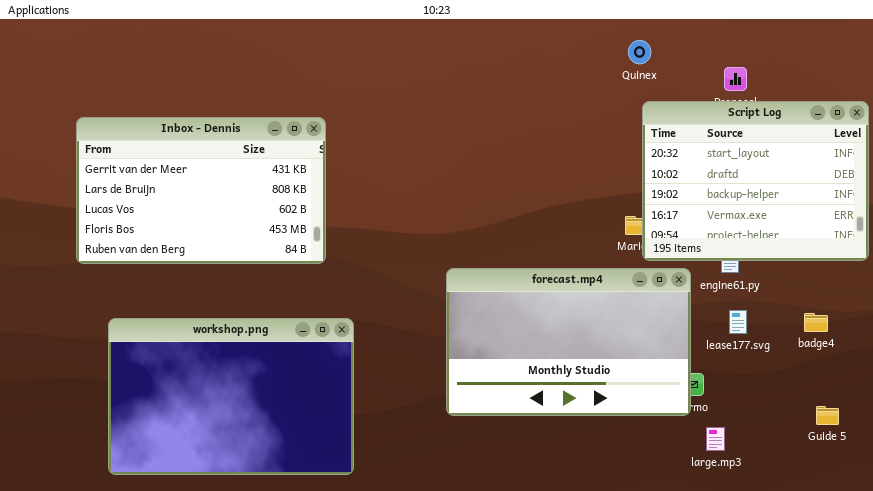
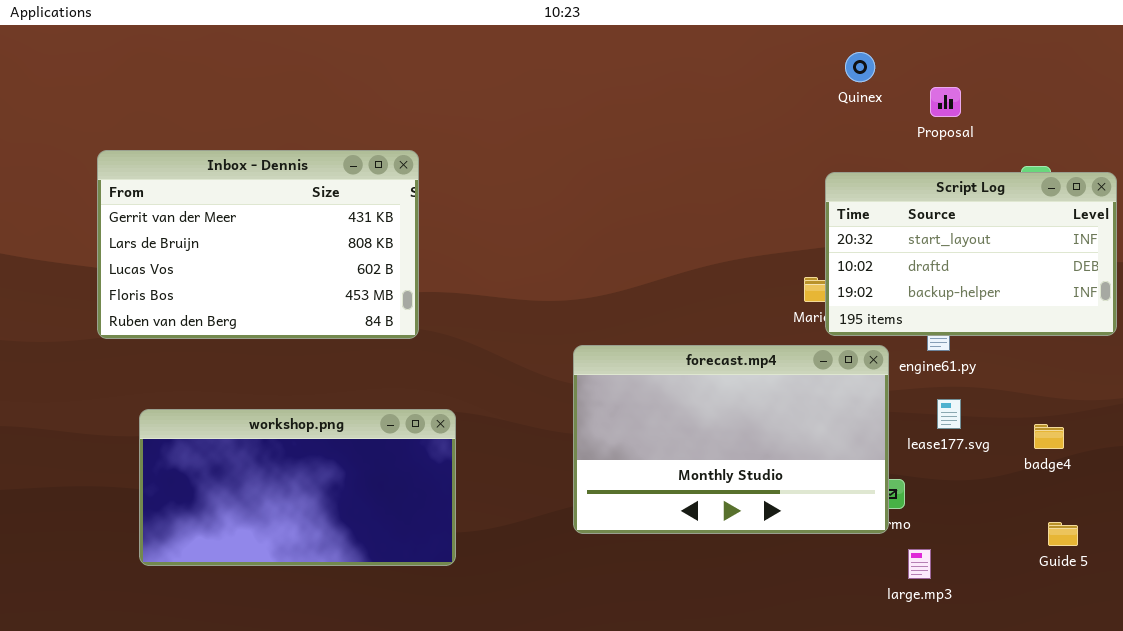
Quinex: [628,40,651,64] -> [845,52,875,82], moved
Script Log: [642,101,869,261] -> [825,172,1117,336], resized
badge4: [804,313,828,332] -> [1034,424,1064,449], moved
workshop.png: [108,318,354,475] -> [139,409,456,566], resized

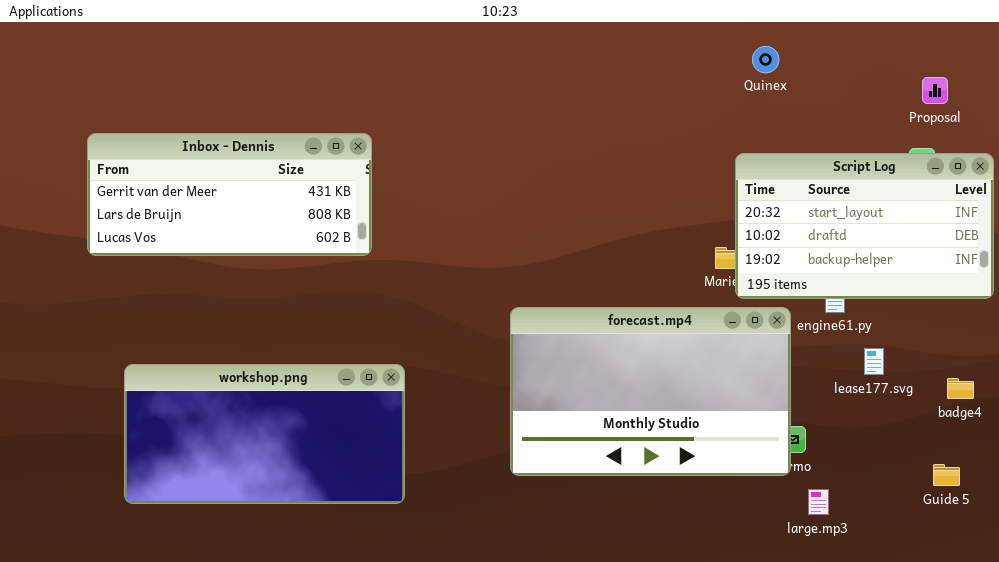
Proposal: [930,87,961,117] -> [922,77,948,104], moved
Inbox - Dennis: [97,150,419,339] -> [87,133,372,256], resized
lease177.svg: [937,399,961,429] -> [864,348,884,375], moved
badge4: [1034,424,1064,449] -> [947,378,974,399], moved

